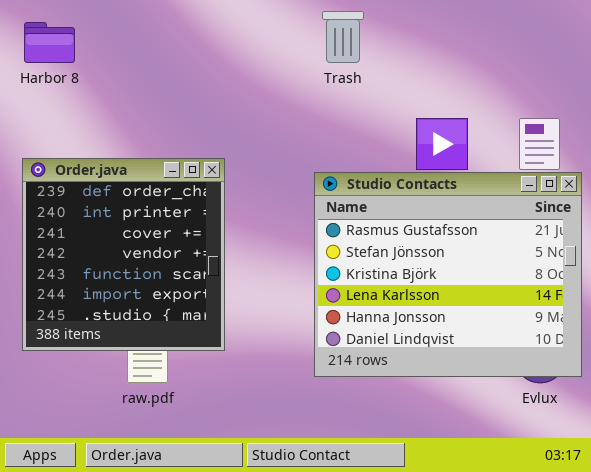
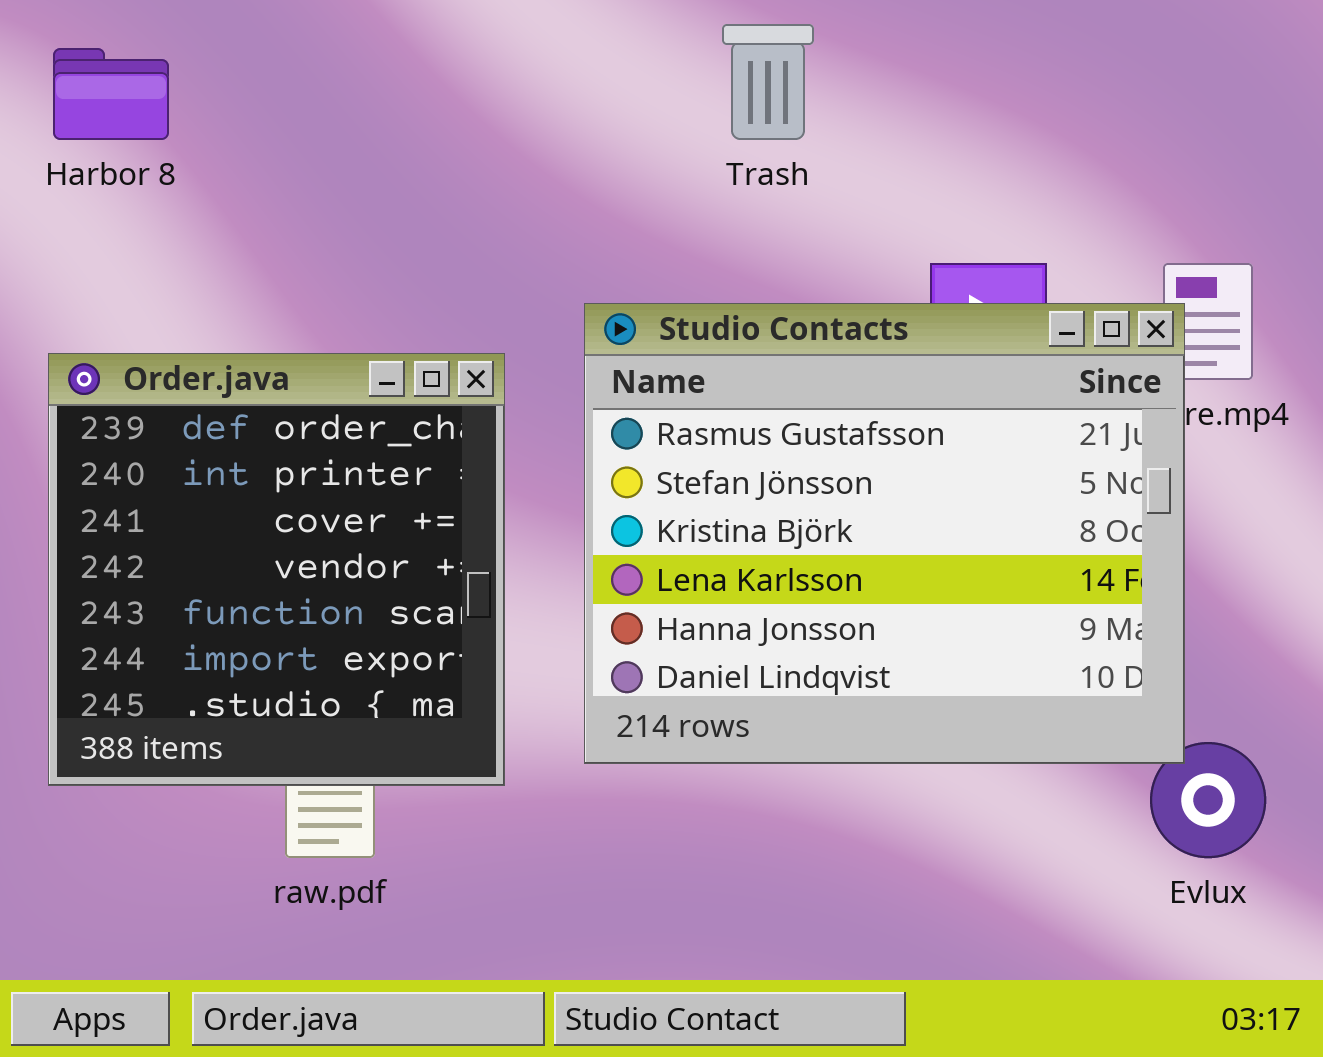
Studio Contacts: [314,172,582,377] -> [584,303,1185,764], moved

